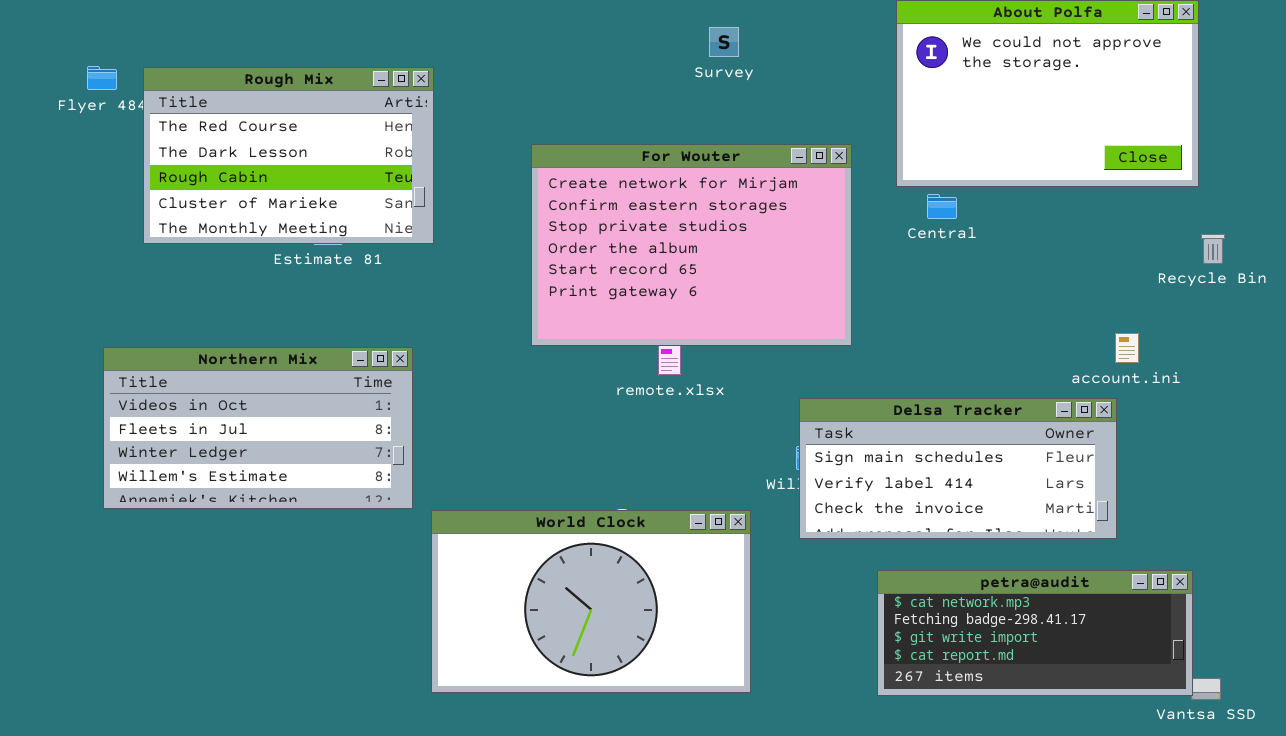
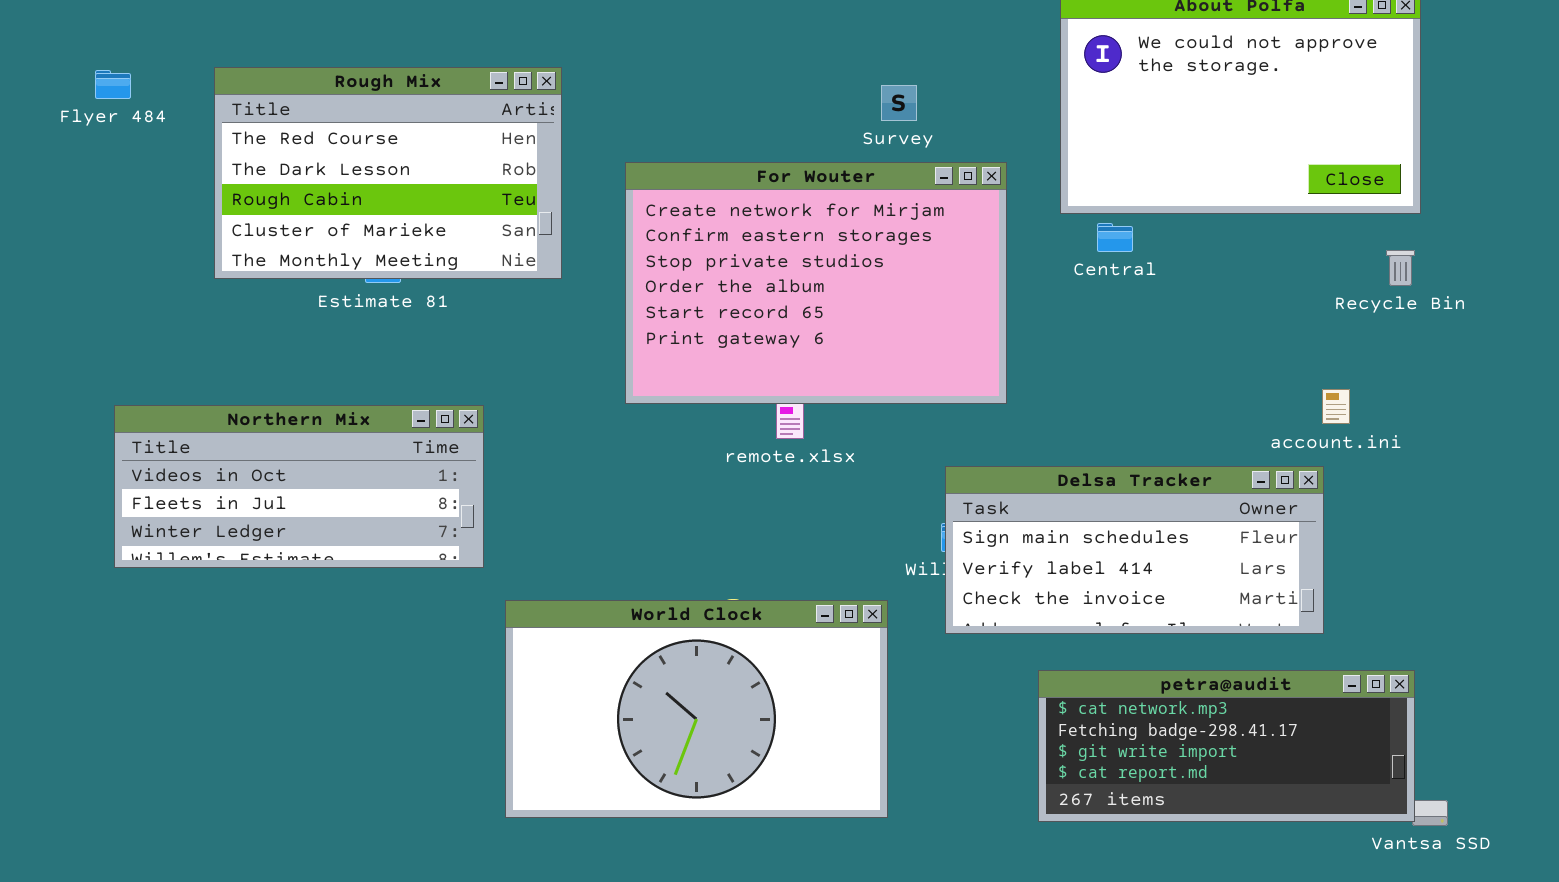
Survey: [709,27,739,57] -> [881,85,917,121], moved
Rough Mix: [143,67,434,244] -> [214,67,562,279], moved
Recycle Bin: [1201,234,1225,264] -> [1386,250,1415,286], moved
Northern Mix: [103,347,413,509] -> [114,405,484,568], resized

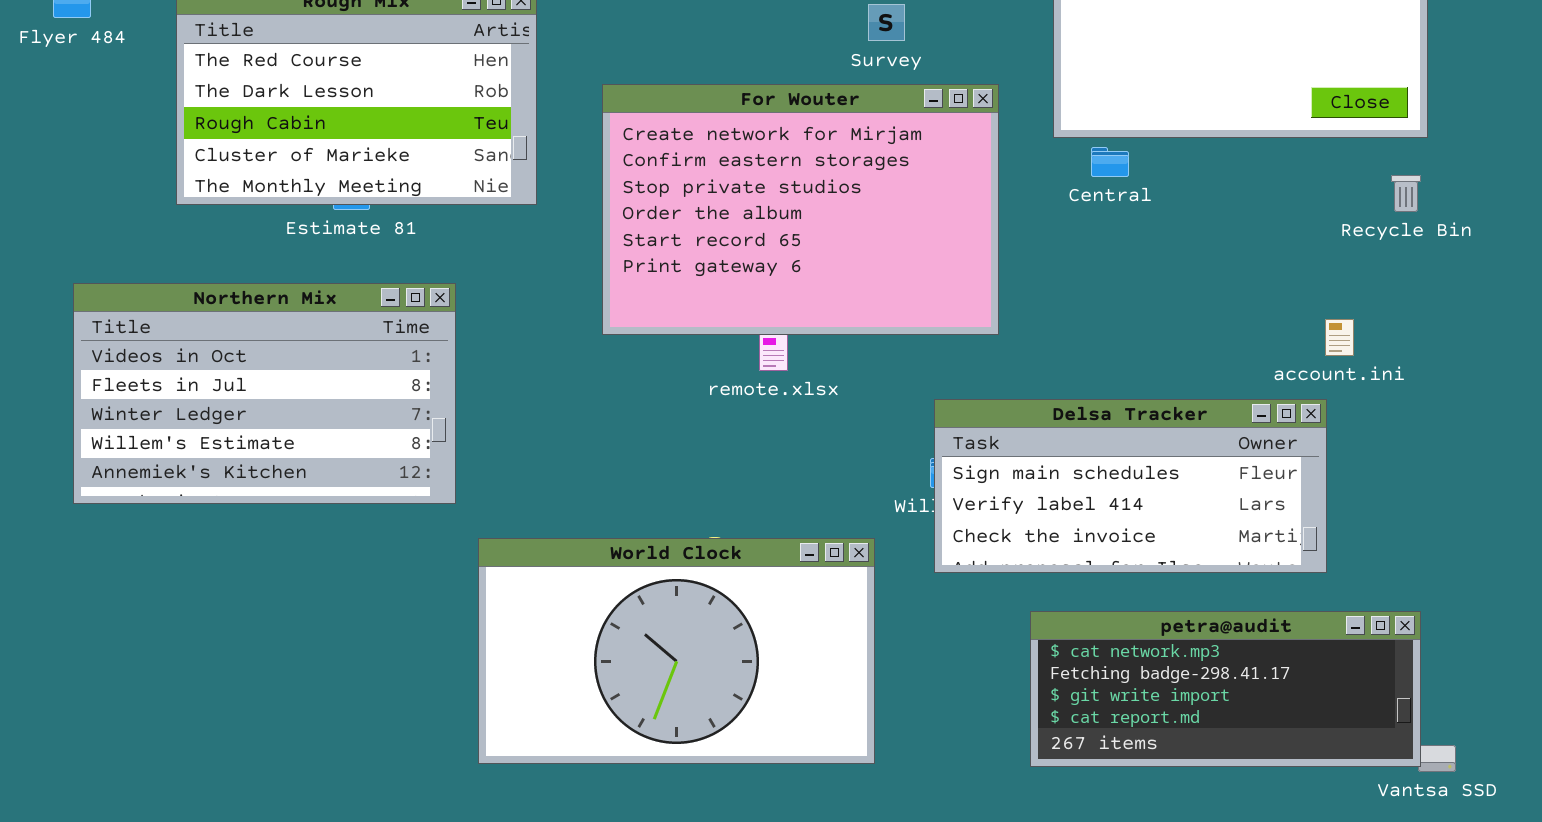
Northern Mix: [114,405,484,568] -> [73,283,456,504], resized

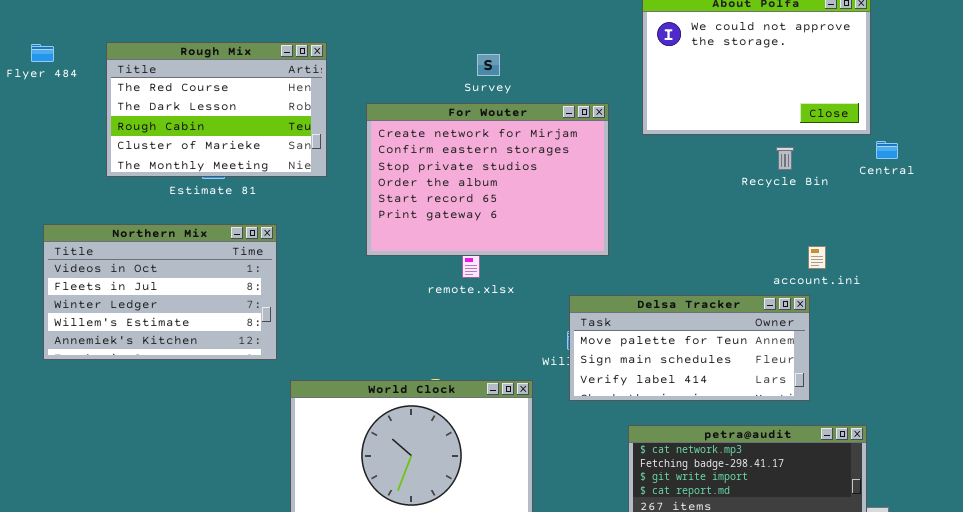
Survey: [868,4,905,41] -> [477,54,500,76], moved
Central: [1091,147,1129,177] -> [876,141,898,159], moved
Recycle Bin: [1391,175,1421,212] -> [776,147,794,170], moved
Delsa Tracker: [934,399,1327,573] -> [569,295,810,401], scrolled up 1 row

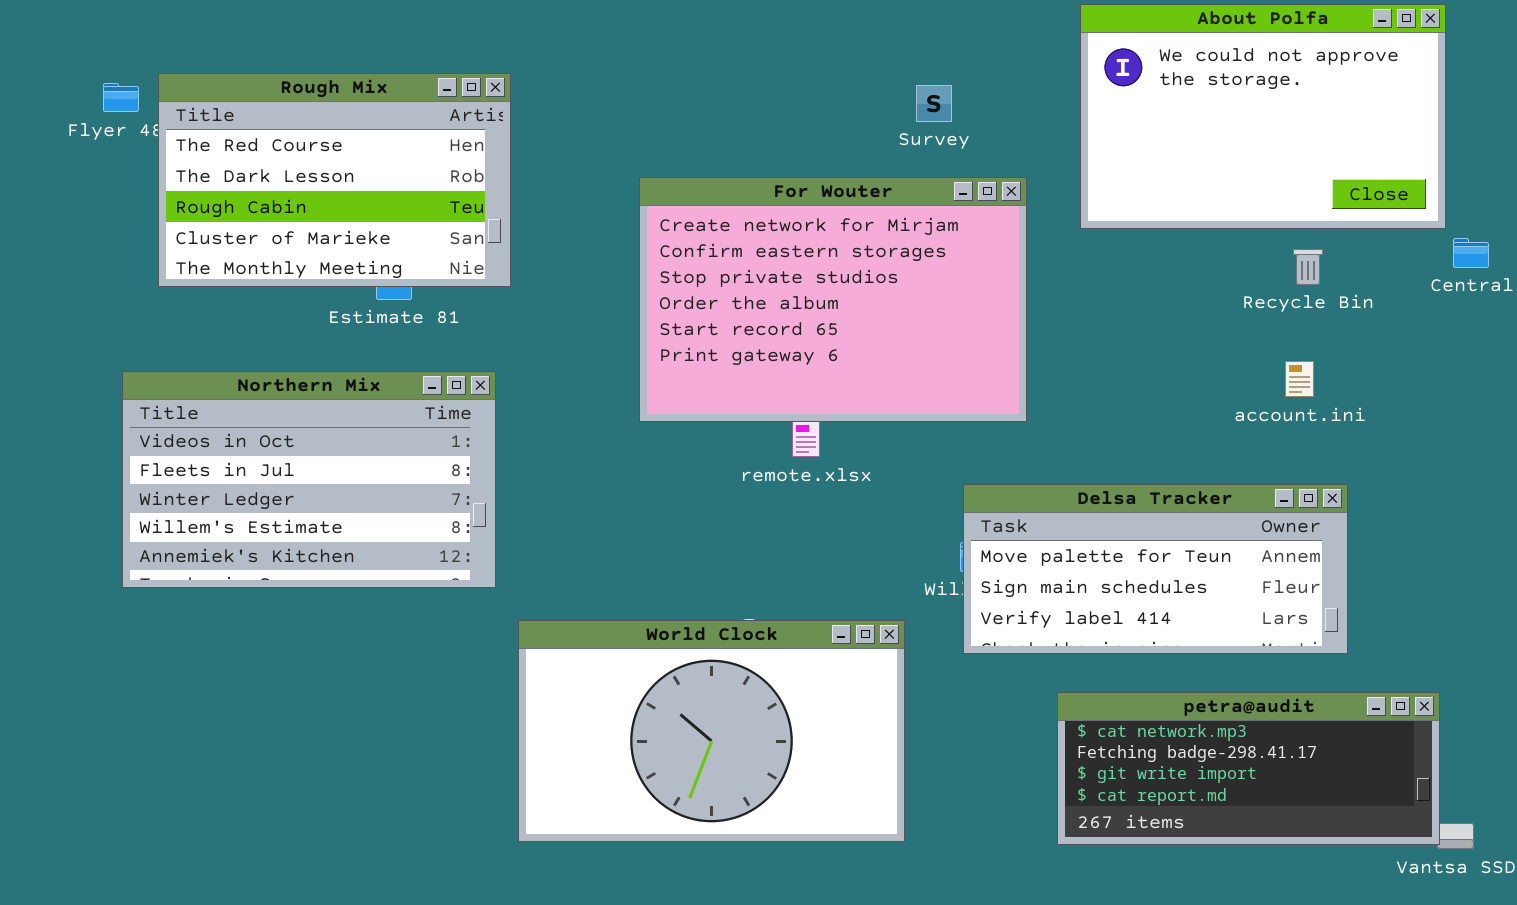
Rough Mix: [106,42,327,177] -> [158,73,511,287], moved
Survey: [477,54,500,76] -> [916,85,952,122], moved
account.ini: [808,246,826,269] -> [1285,361,1314,397], moved

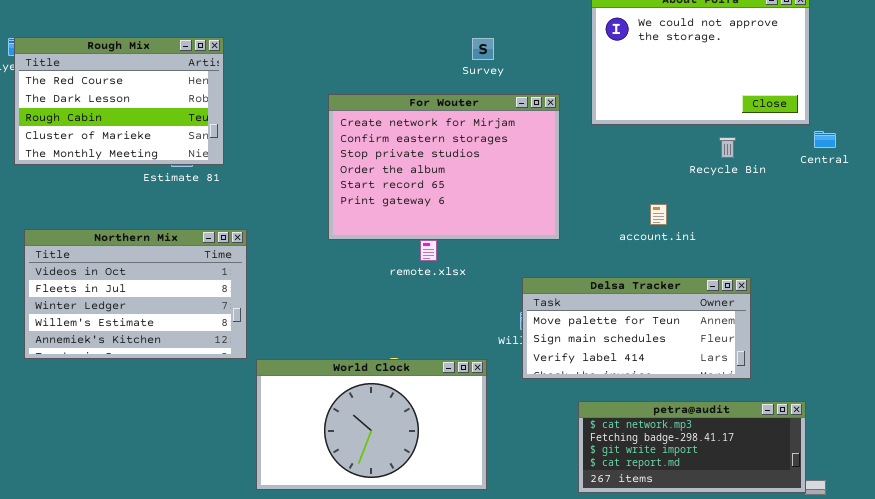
Rough Mix: [158,73,511,287] -> [14,37,224,165], moved
Survey: [916,85,952,122] -> [472,38,494,60], moved
account.ini: [1285,361,1314,397] -> [650,204,667,225], moved
Northern Mix: [122,371,496,588] -> [24,229,247,359], moved

